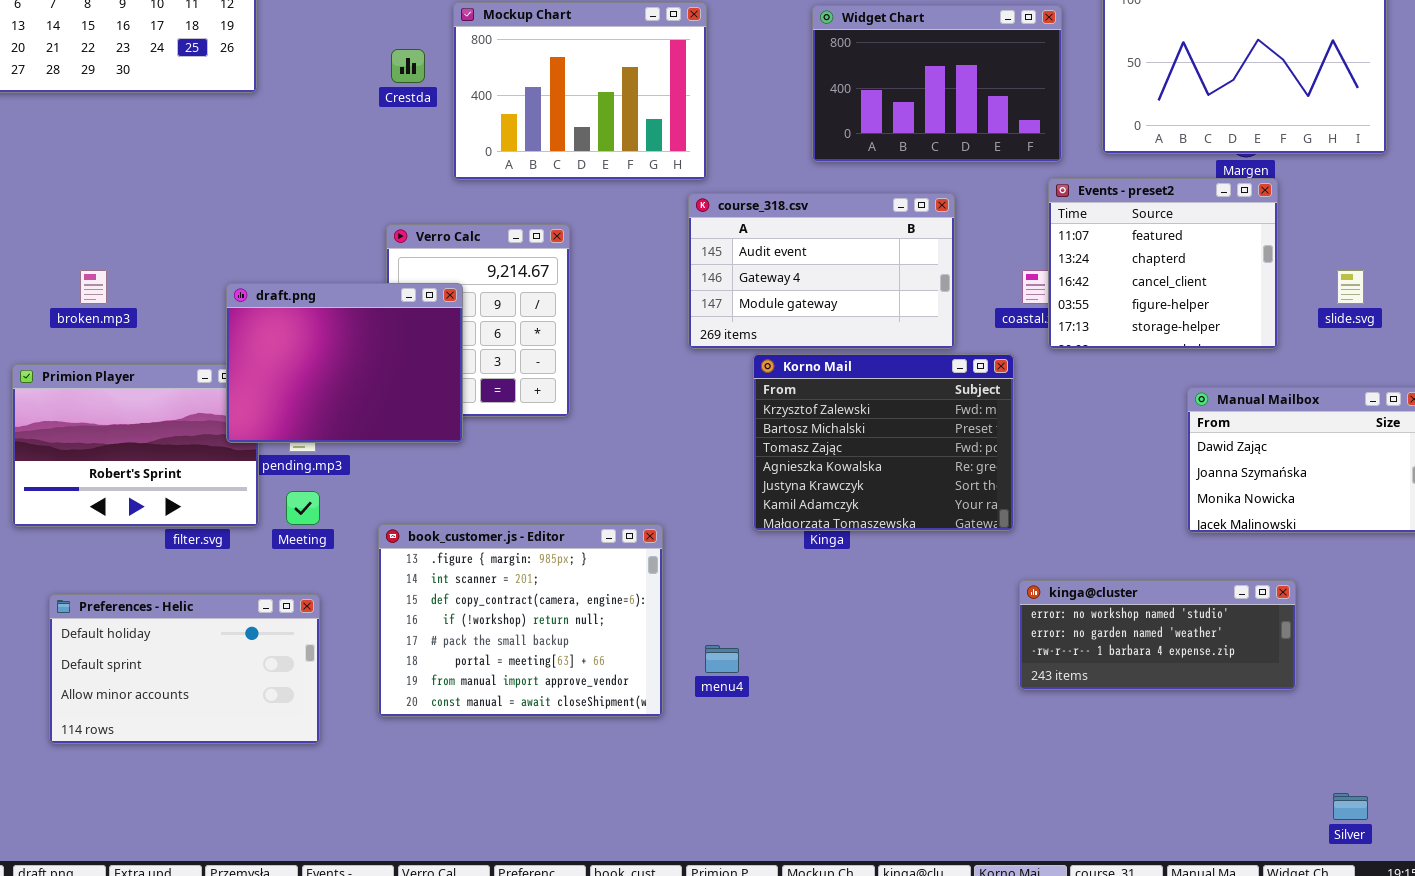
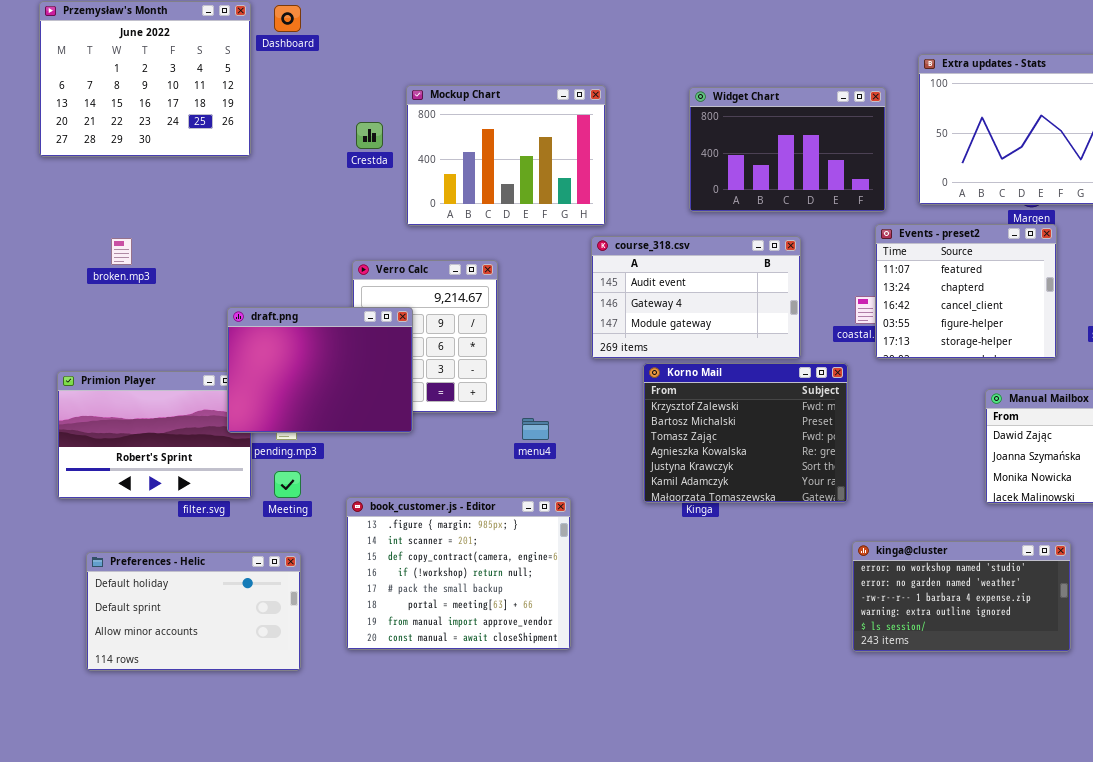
broken.mp3: [80,270,107,304] -> [111,238,132,265], moved
kinga@cluster: [1019,580,1296,690] -> [852,541,1071,652], resized
menu4: [705,645,739,673] -> [522,418,549,440], moved

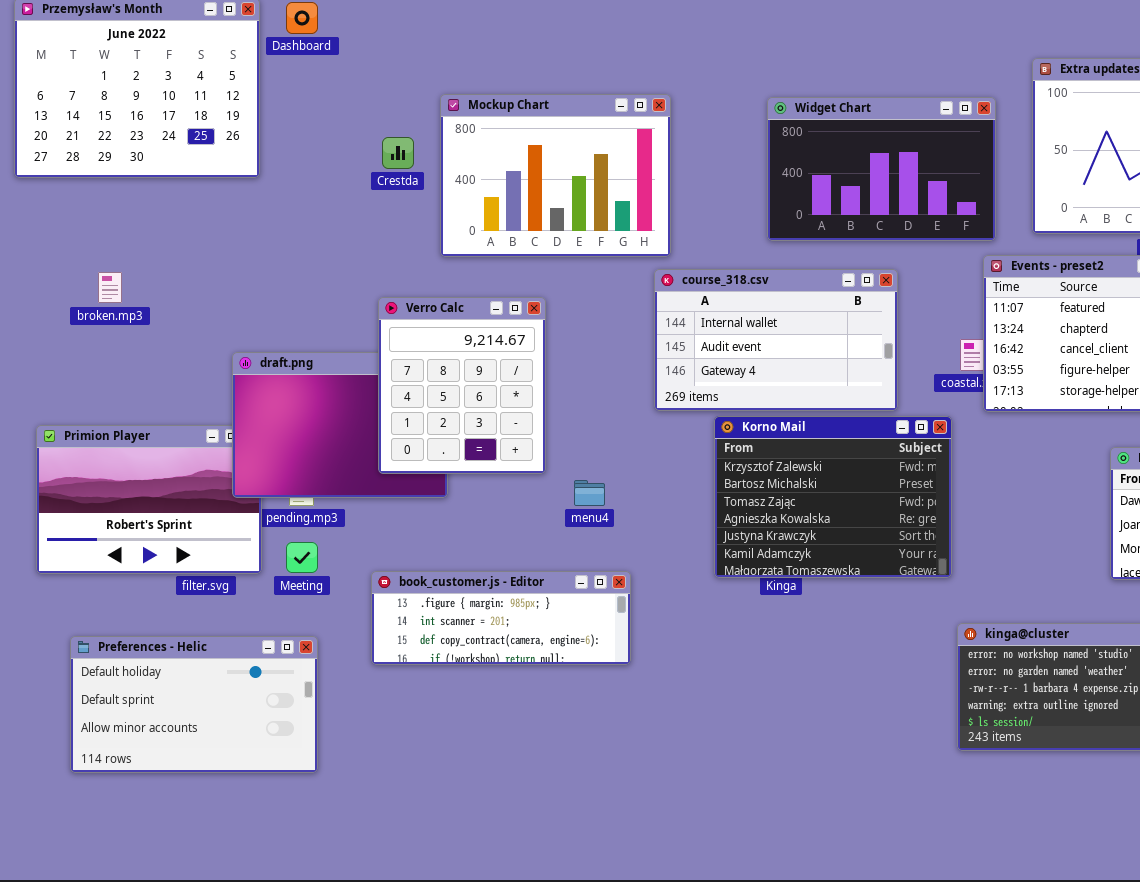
course_318.csv: [591,236,801,359] -> [654,269,898,411], scrolled up 1 row
Verro Calc: [352,260,498,413] -> [378,297,546,474], raised
book_customer.js - Editor: [346,497,571,650] -> [371,571,631,665], resized

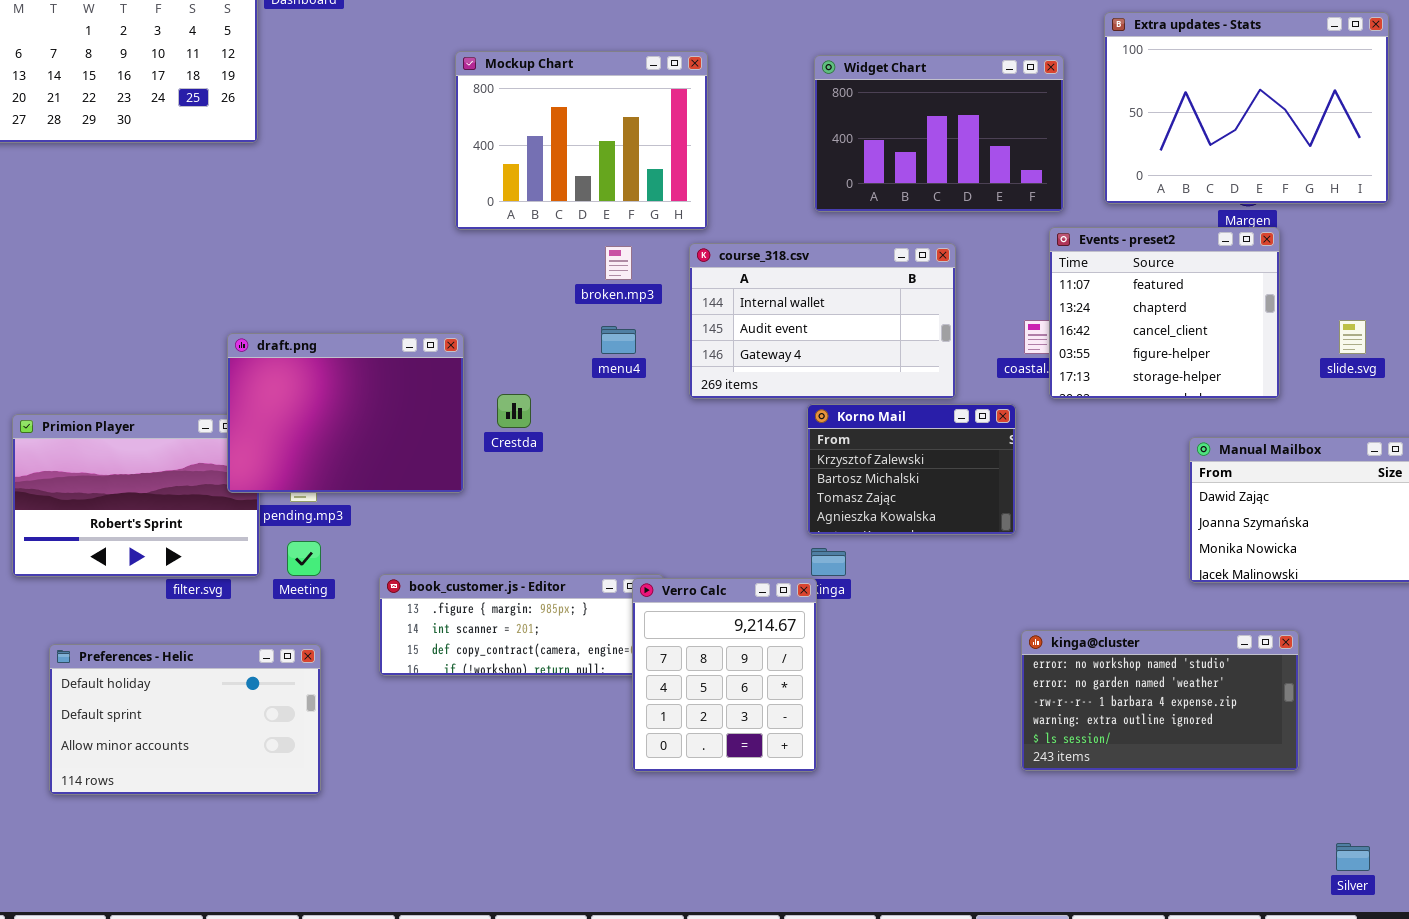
Crestda: [382,137,414,169] -> [497,394,531,428], moved
broken.mp3: [98,272,122,303] -> [605,246,632,280], moved
Verro Calc: [378,297,546,474] -> [632,578,817,772], moved
Korno Mail: [714,416,952,578] -> [807,404,1016,535], resized
menu4: [574,480,605,506] -> [601,326,636,354], moved

